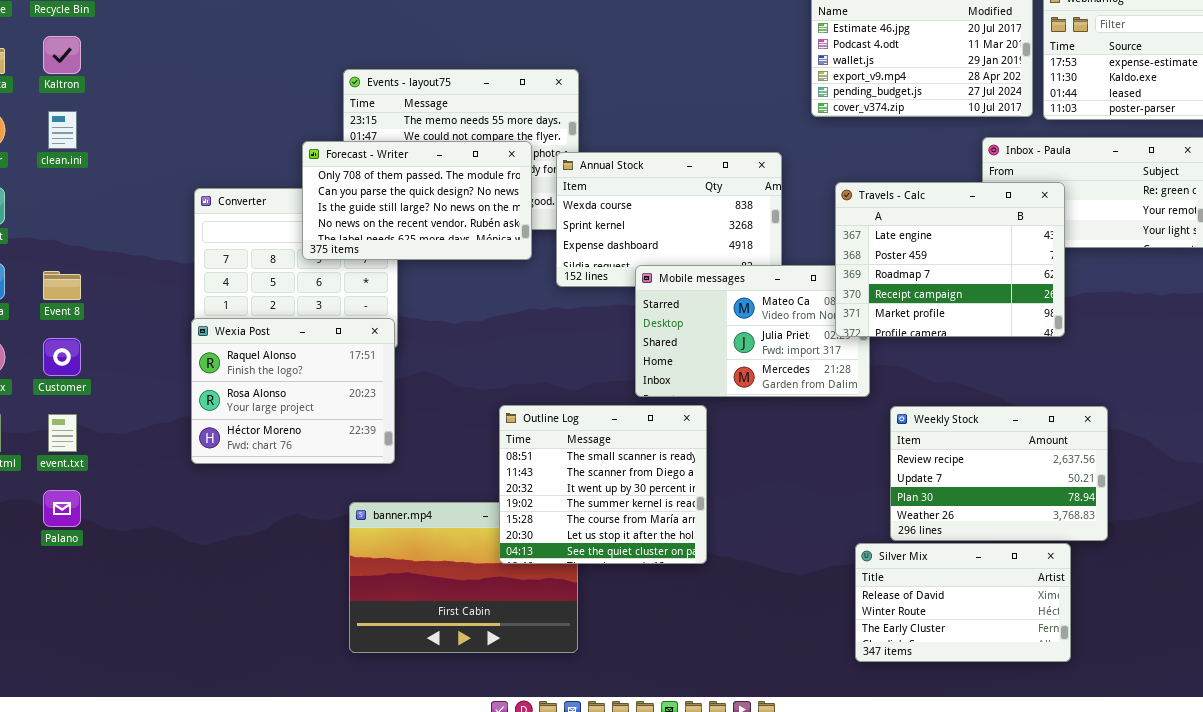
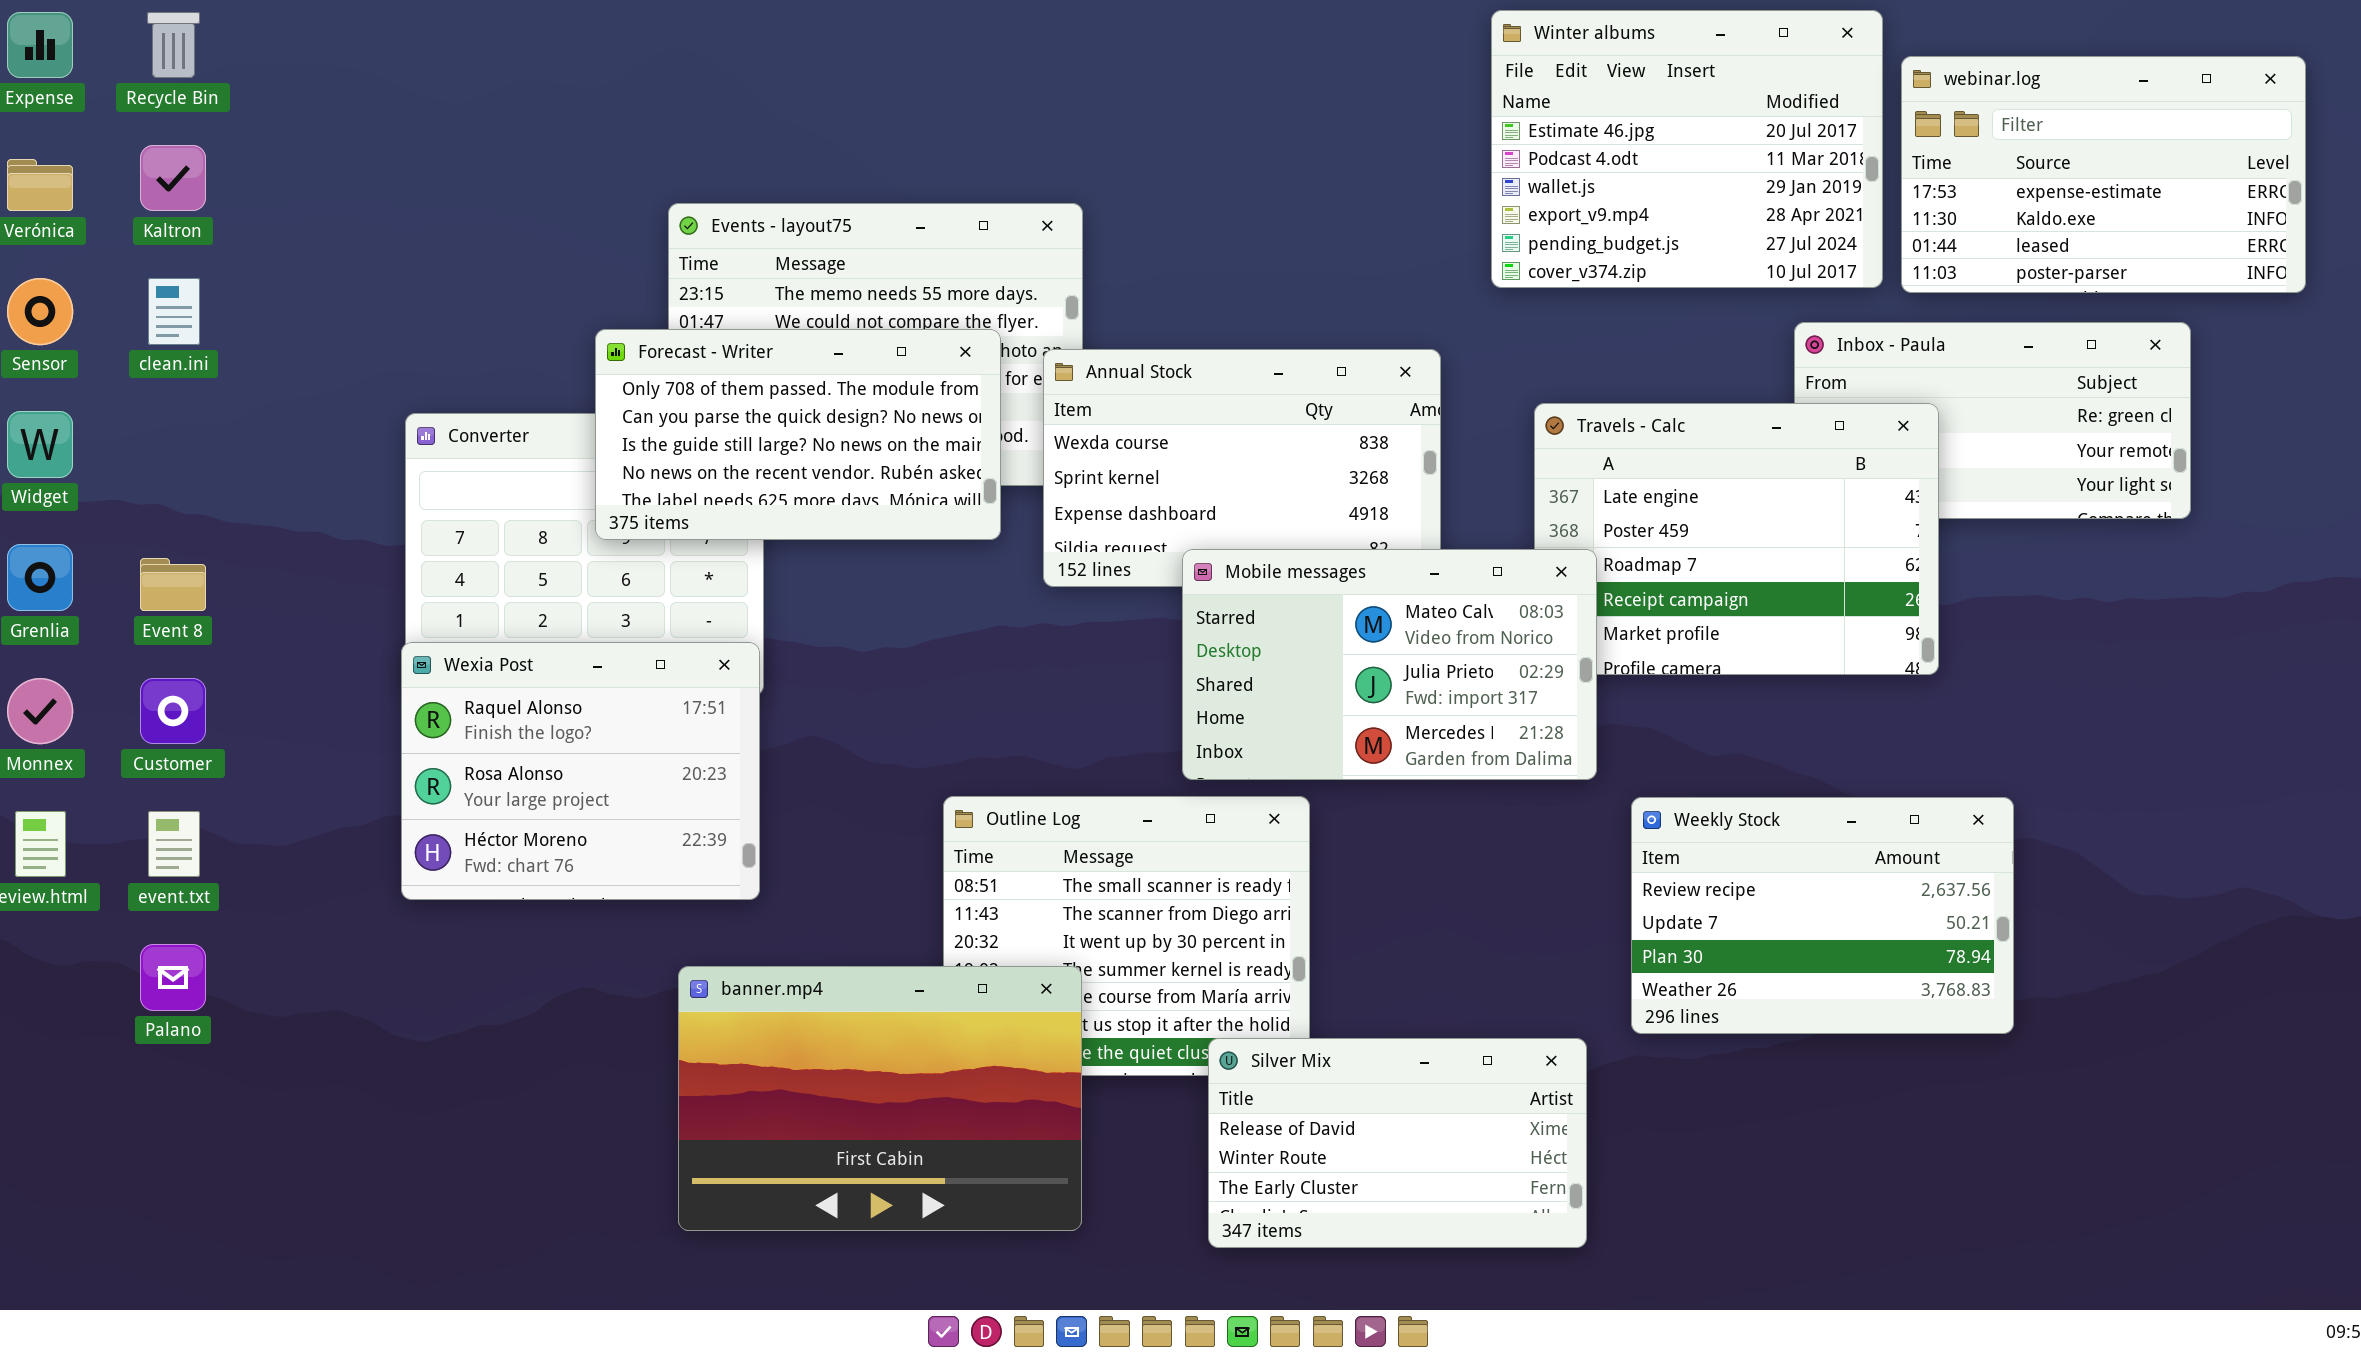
Mobile messages: [635,265,870,397] -> [1182,549,1597,780], raised
banner.mp4: [349,502,578,653] -> [678,966,1082,1231], raised
Silver Mix: [855,543,1071,662] -> [1208,1038,1587,1248], moved

